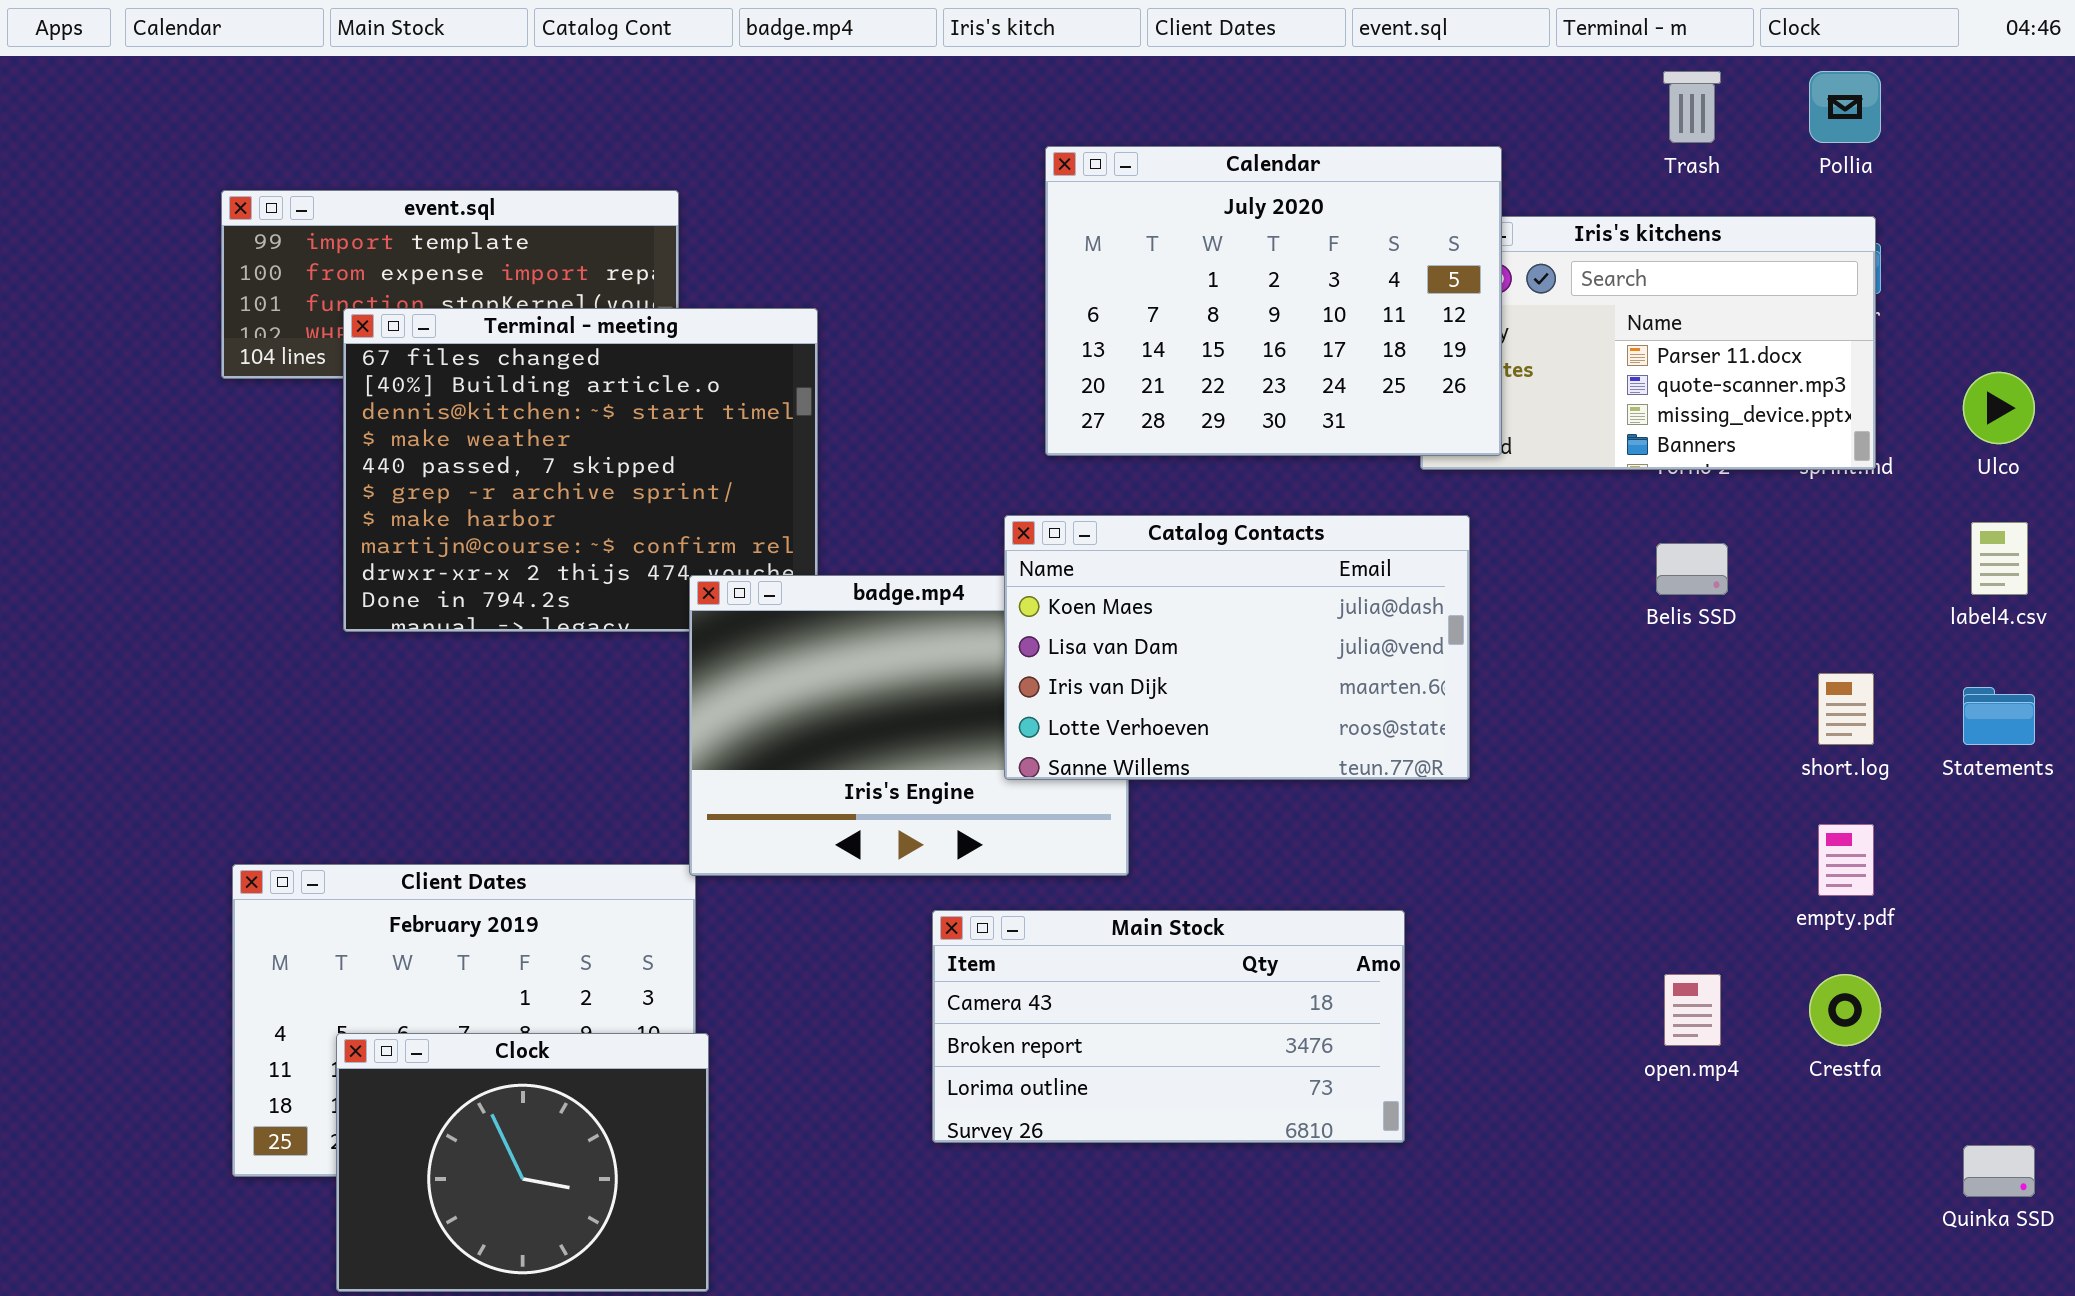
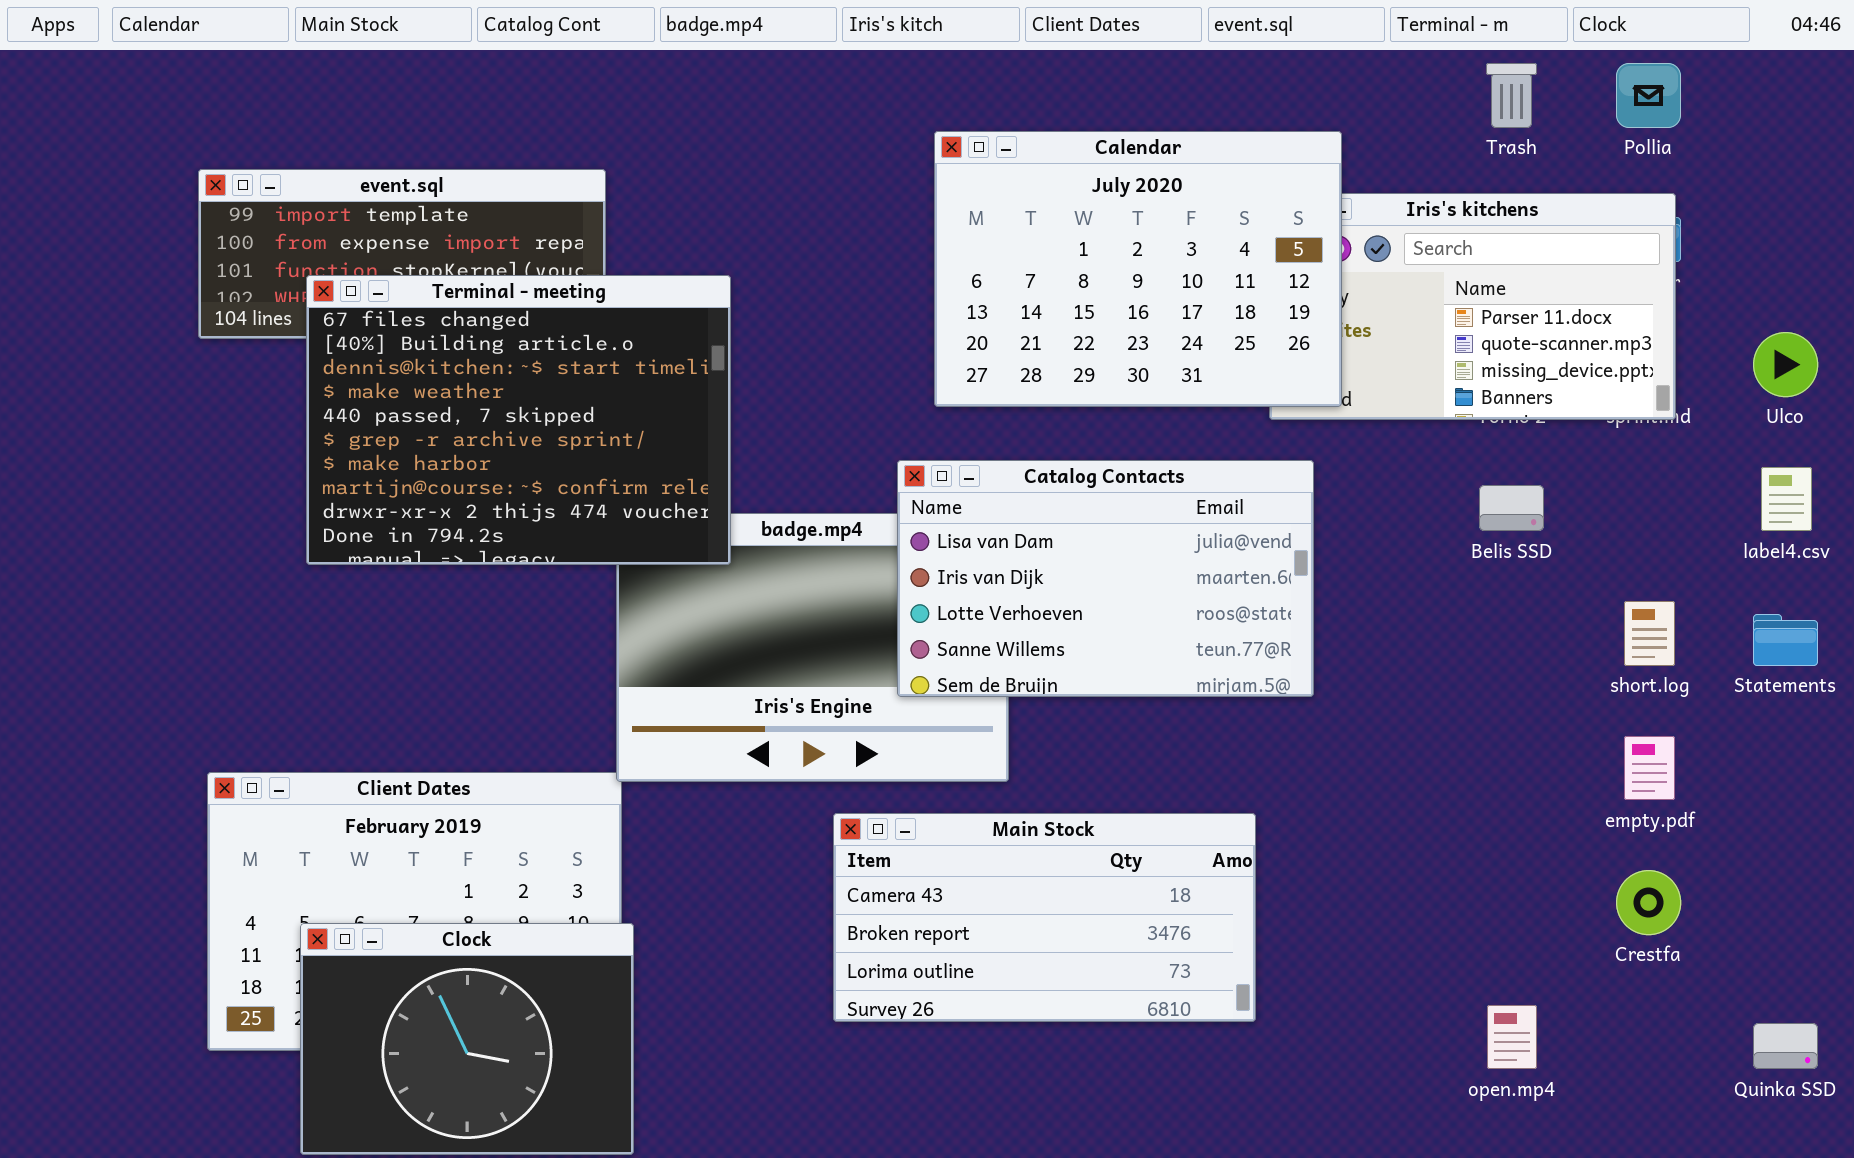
Terminal - meeting: [343,308,818,632] -> [306,275,731,565], raised
Catalog Contacts: [1004,515,1470,780] -> [897,460,1314,697], scrolled down 1 row
open.mp4: [1664,974,1721,1046] -> [1487,1005,1537,1069], moved

